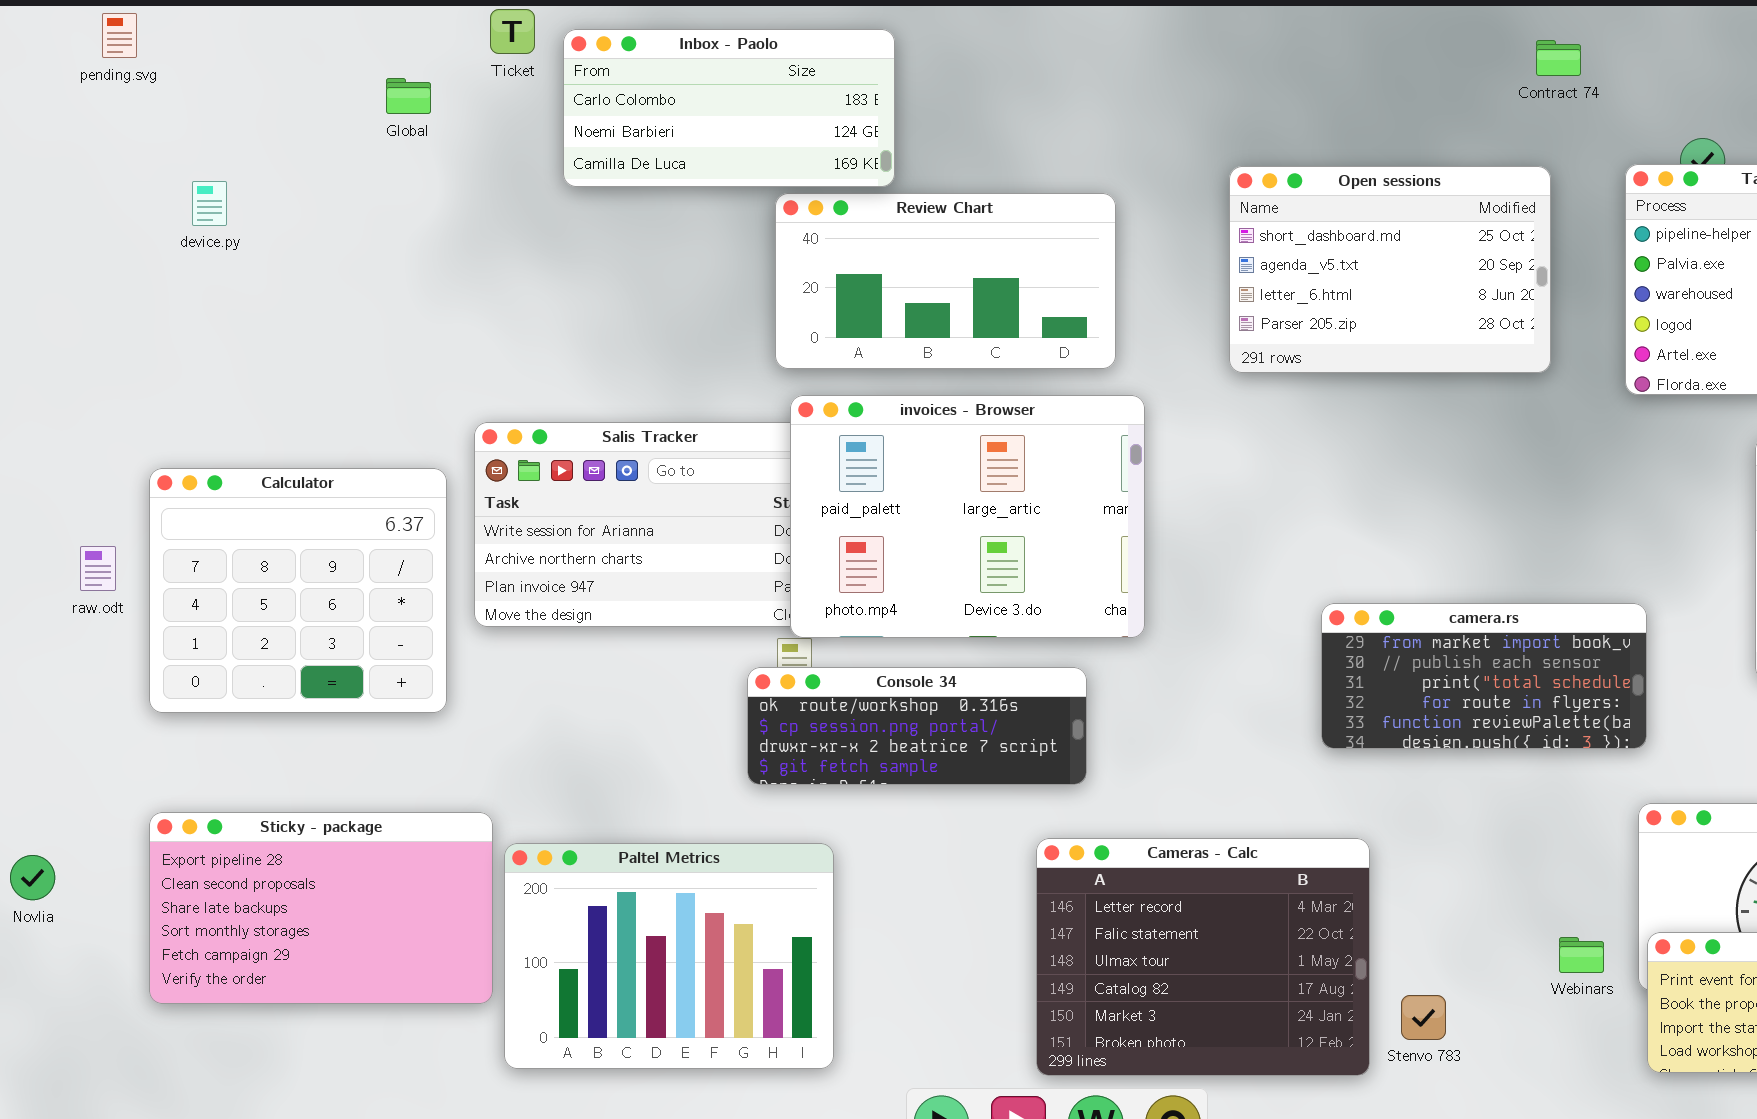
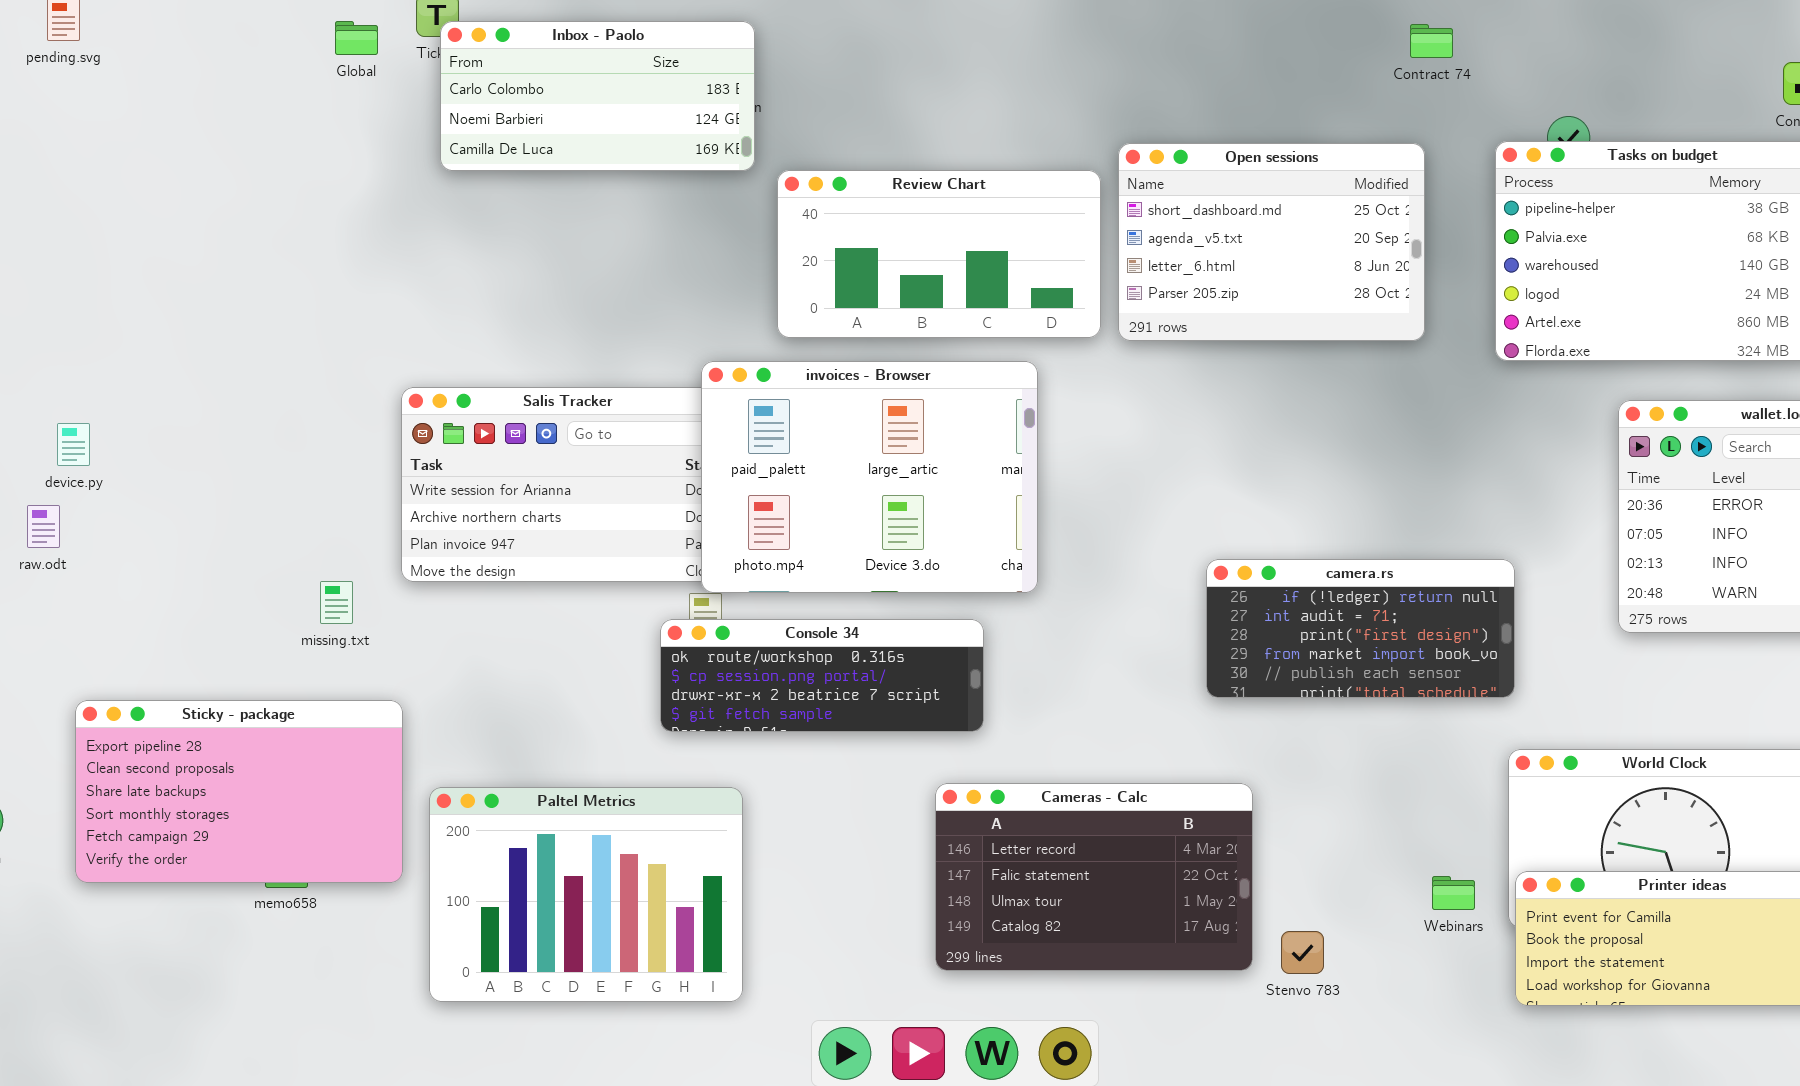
Inbox - Paolo: [563,29,895,187] -> [440,21,755,171], moved
Global: [386,78,431,114] -> [335,21,378,55], moved
device.py: [192,181,227,226] -> [57,423,90,466], moved
Review Chart: [775,193,1116,369] -> [777,170,1101,338], moved
Calculator: [149,468,447,713] -> none, closed
camera.rs: [1321,603,1647,749] -> [1206,559,1515,698], scrolled up 3 rows
Sticky - package: [149,812,493,1004] -> [75,700,403,883], moved
Cameras - Calc: [1036,838,1370,1076] -> [935,783,1253,971], resized

